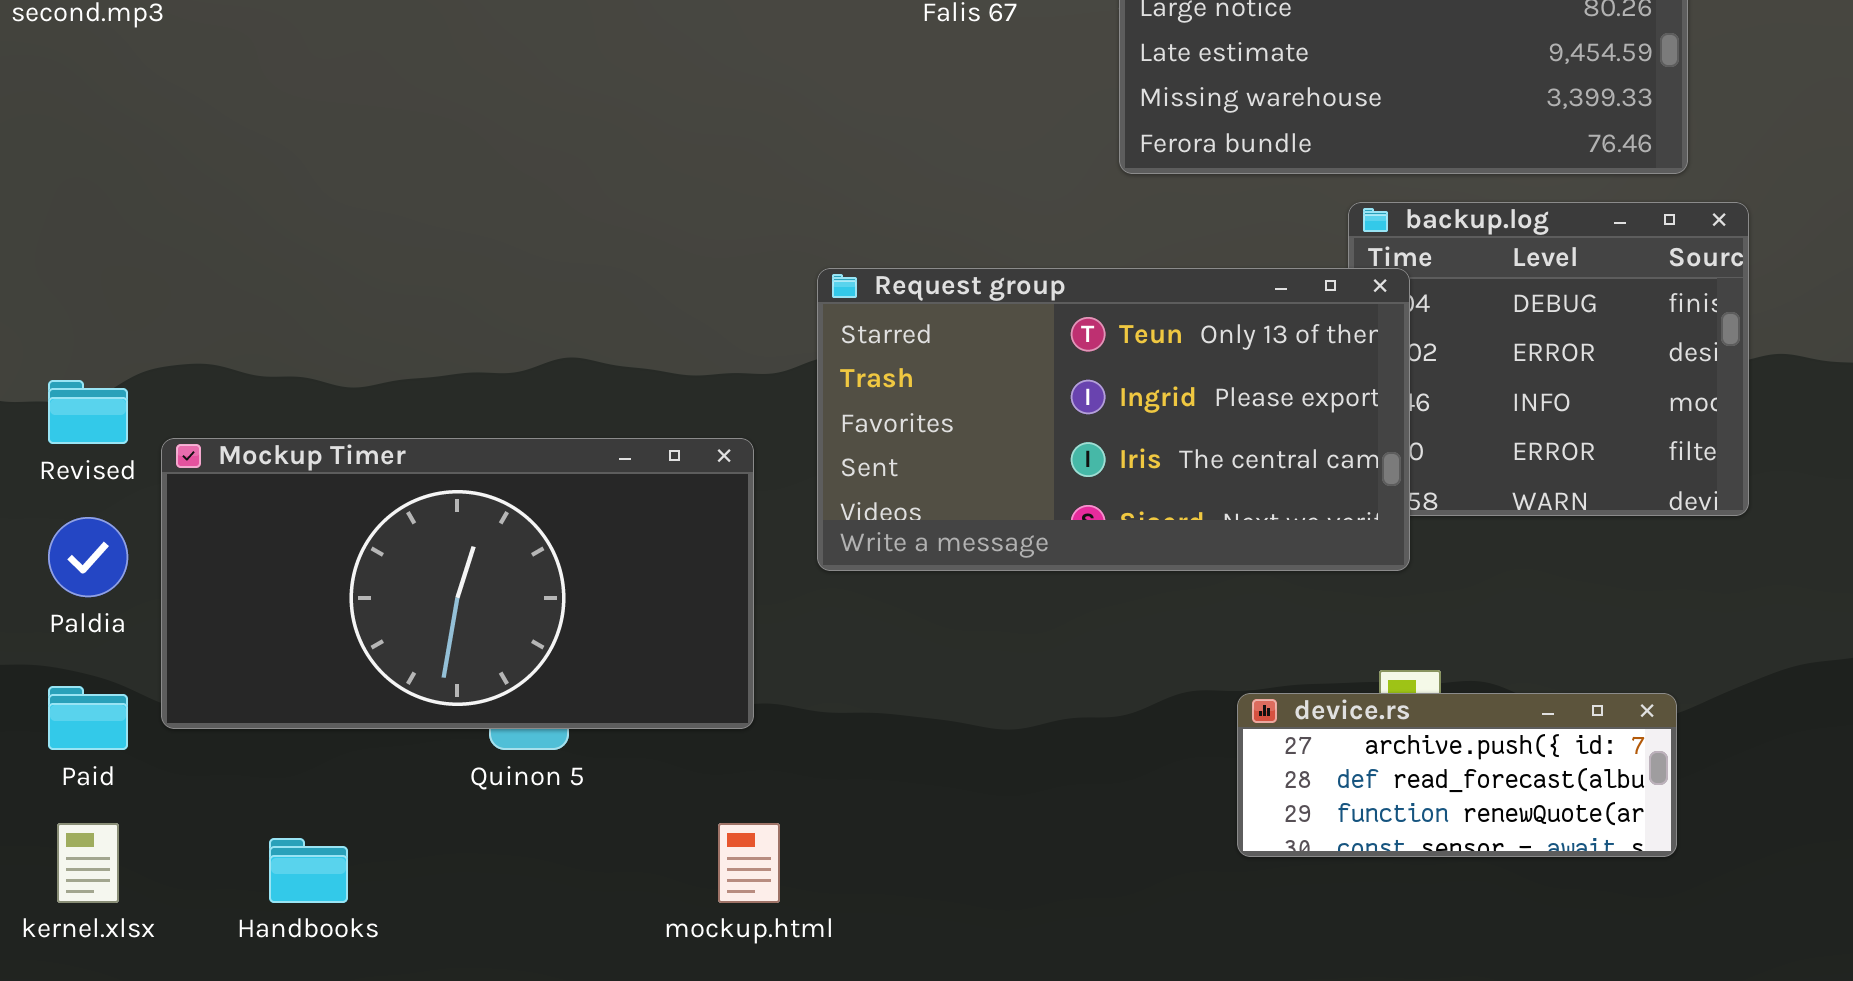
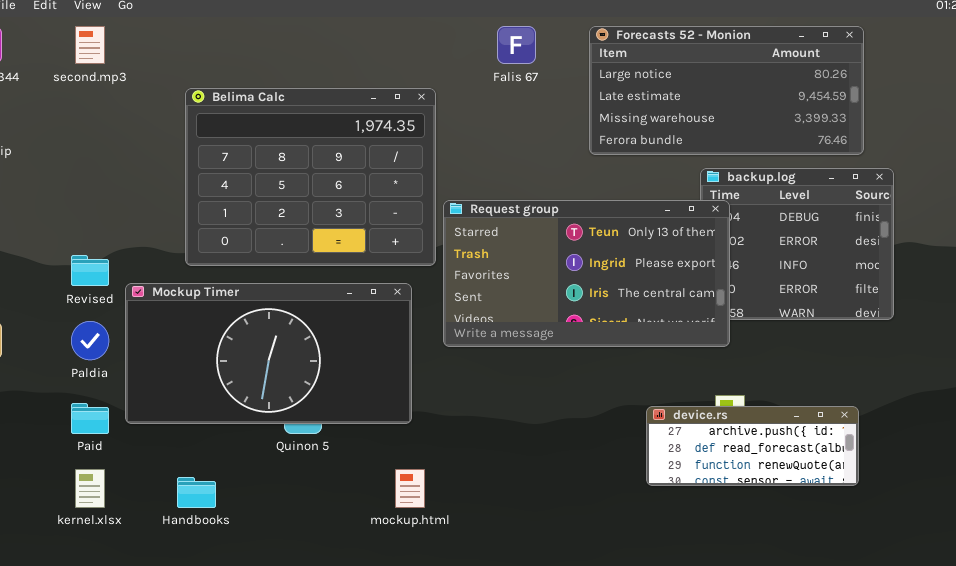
Belima Calc: none -> [185,88,436,266], opened

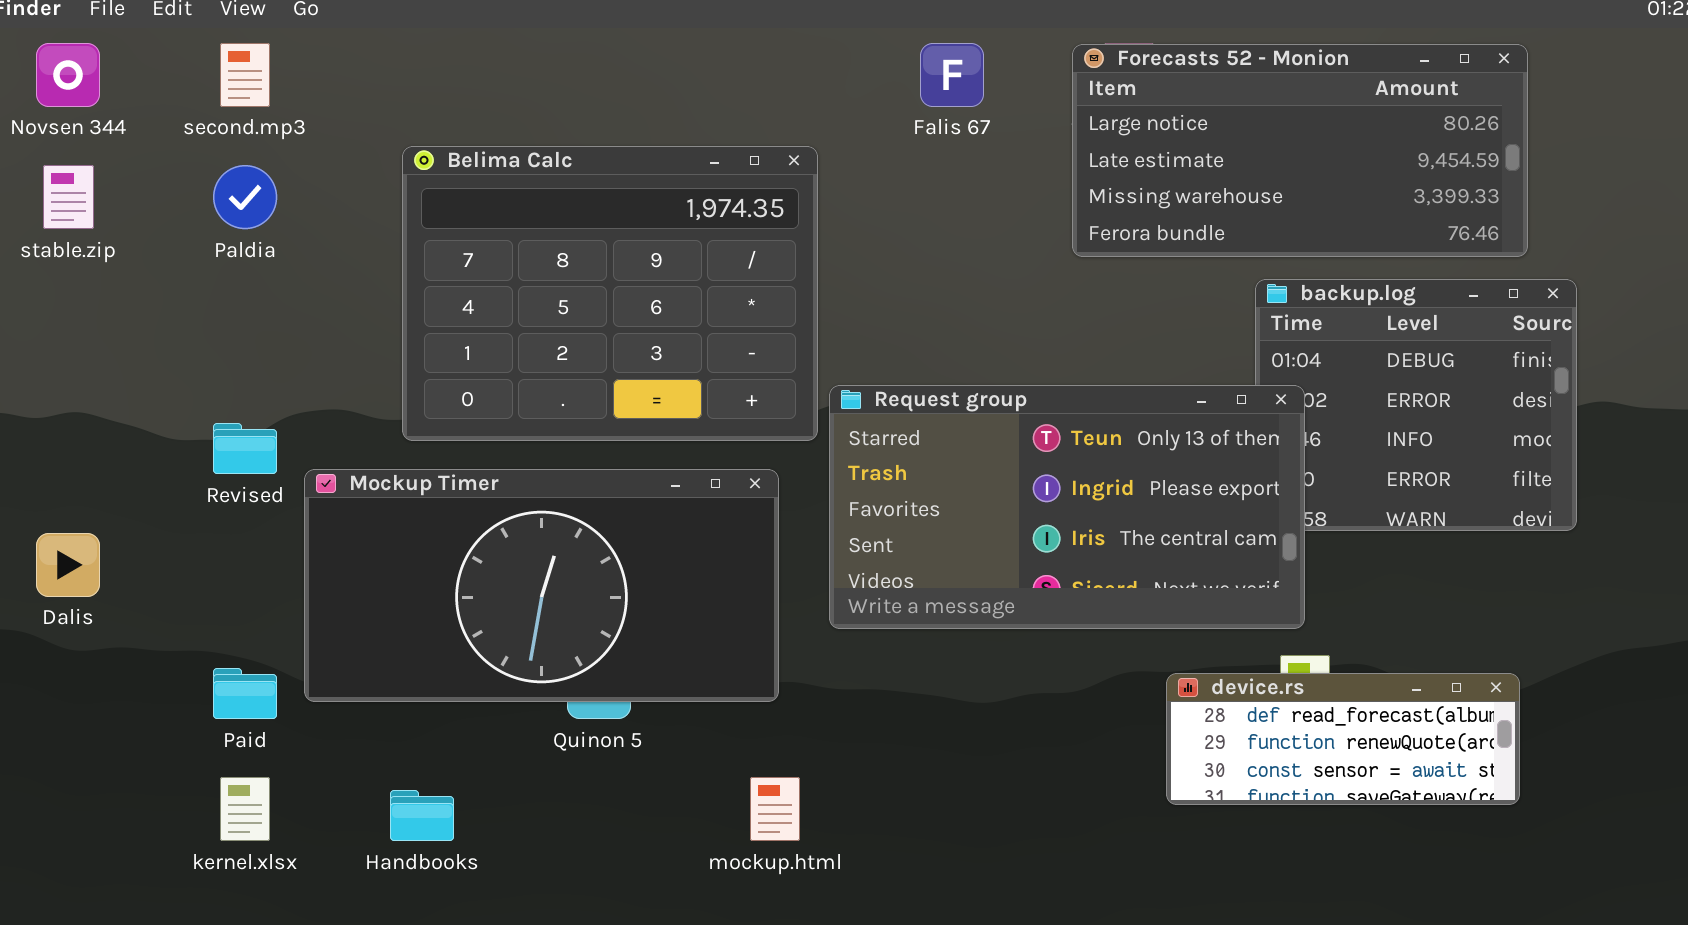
Request group: [443,200,730,347] -> [829,385,1305,629], moved
Paldia: [71,321,109,360] -> [213,165,277,229], moved
device.rs: [646,406,859,486] -> [1166,673,1520,805], scrolled down 1 row

